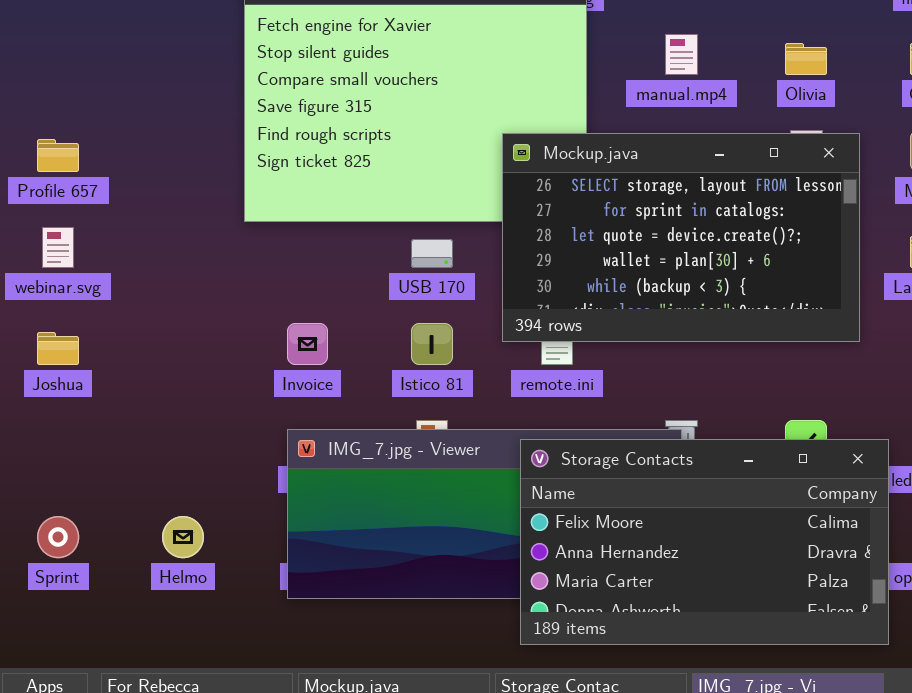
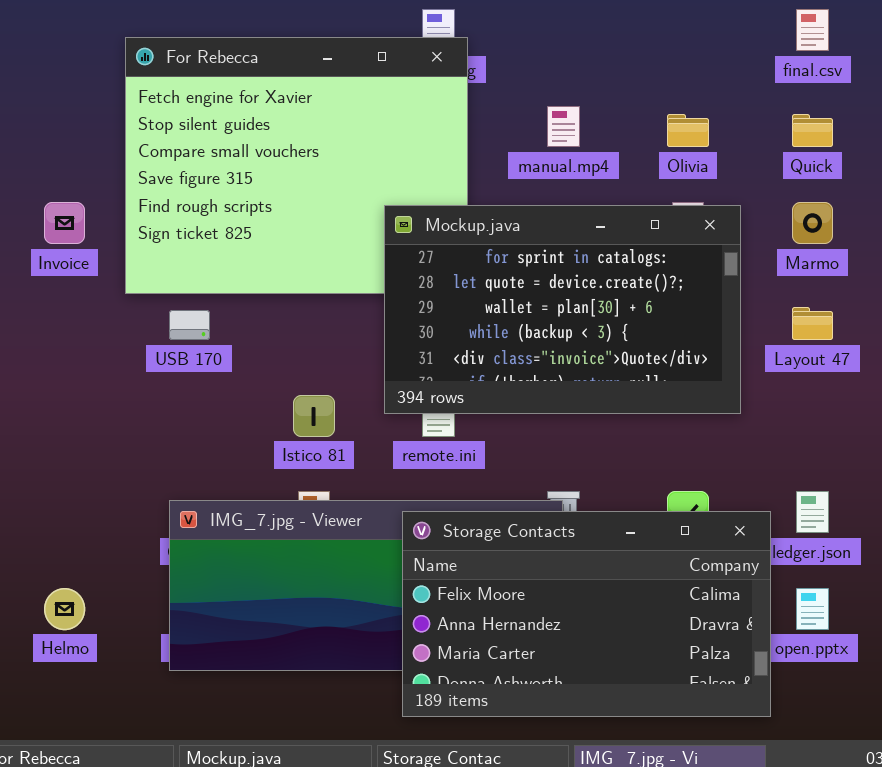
Mockup.java: [502,133,860,342] -> [384,205,741,414], scrolled down 1 row
USB 170: [411,239,453,268] -> [169,310,210,340], moved
Invoice: [287,323,328,365] -> [44,202,85,244], moved

